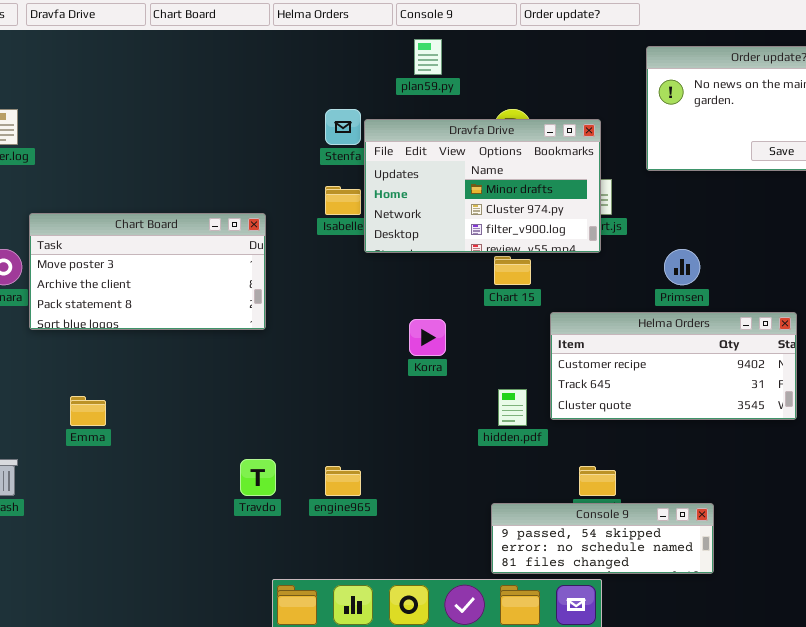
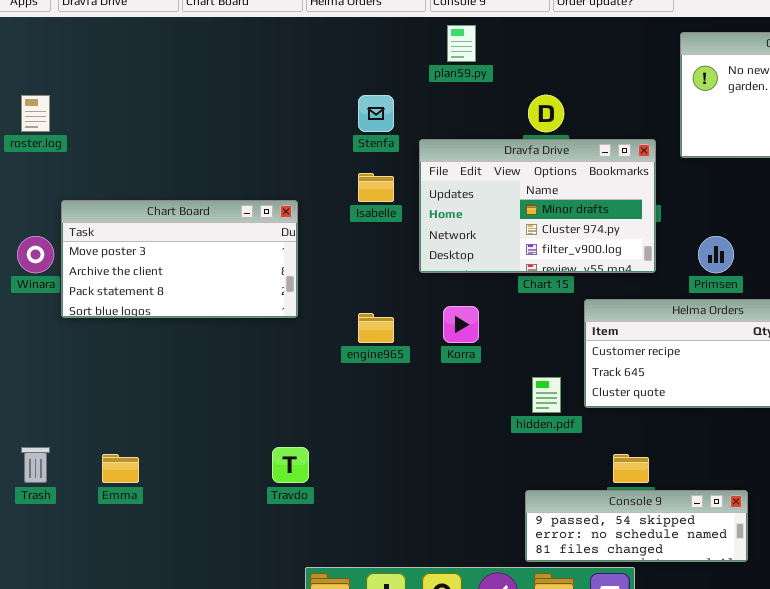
Dravfa Drive: [364,119,601,253] -> [419,139,656,273], moved
Emma: [70,396,106,426] -> [102,454,139,483], moved
engine965: [325,466,361,496] -> [358,313,394,343], moved

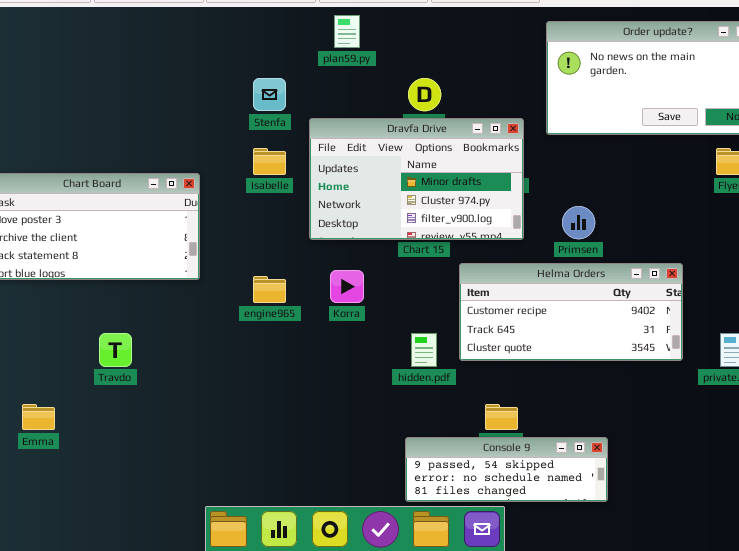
Travdo: [272,447,309,483] -> [99,333,132,367], moved

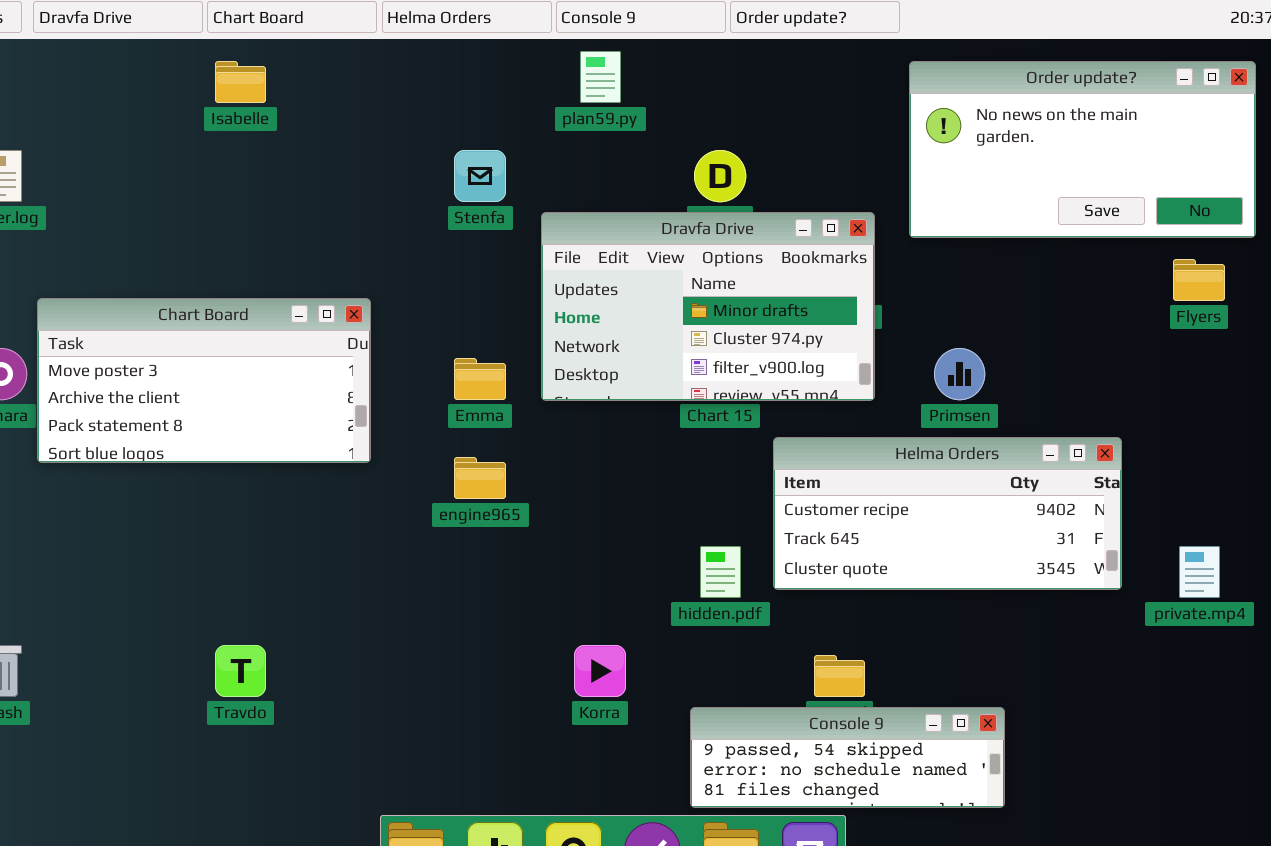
Isabelle: [253,148,286,175] -> [215,61,266,103], moved
Korra: [330,270,364,303] -> [574,645,626,697], moved
Travdo: [99,333,132,367] -> [215,645,266,697], moved
Emma: [22,404,55,430] -> [454,358,506,400], moved

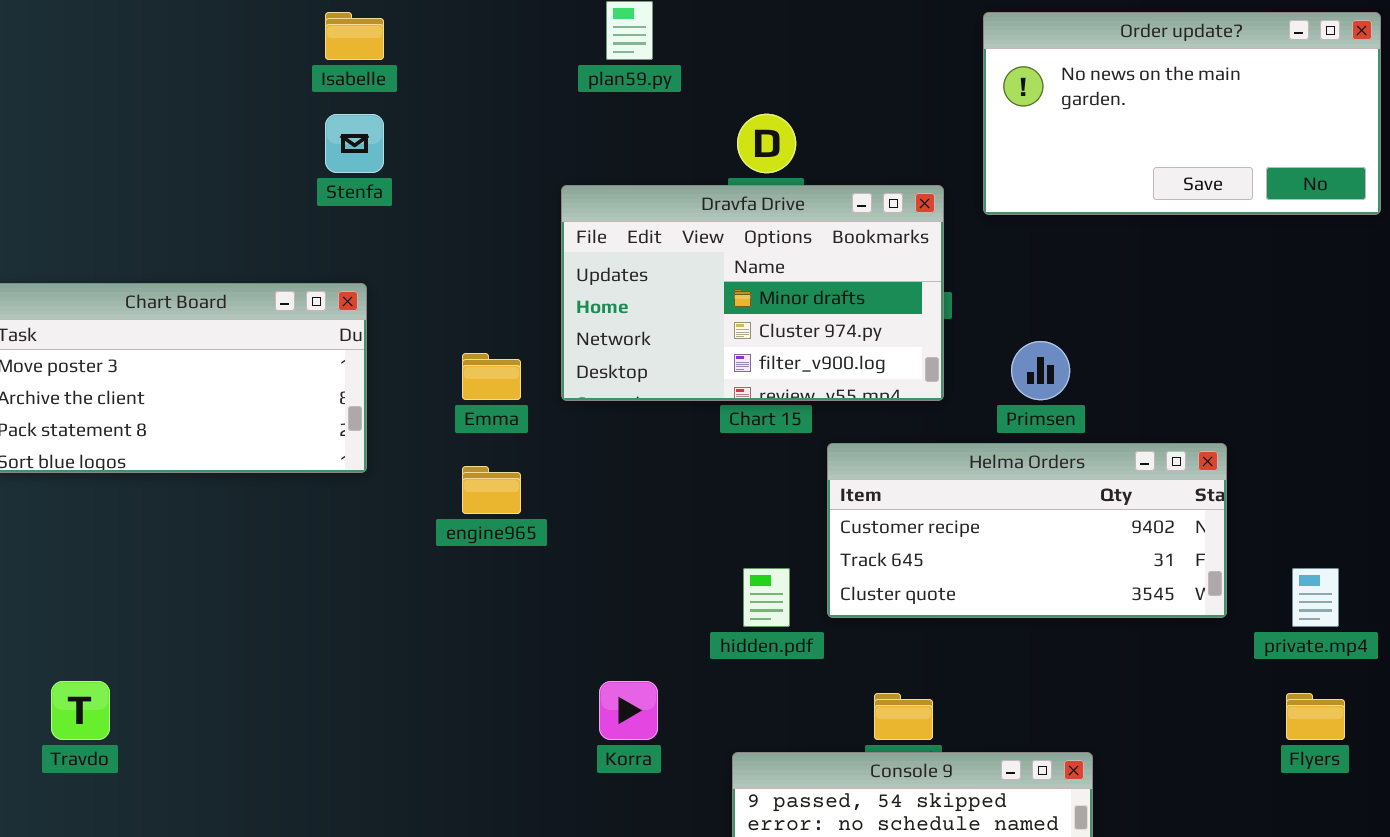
Isabelle: [215,61,266,103] -> [325,12,384,60], moved
Stenfa: [454,150,506,202] -> [325,114,384,173], moved
Flyers: [1173,259,1225,301] -> [1286,693,1345,740], moved
Travdo: [215,645,266,697] -> [51,681,110,740], moved

